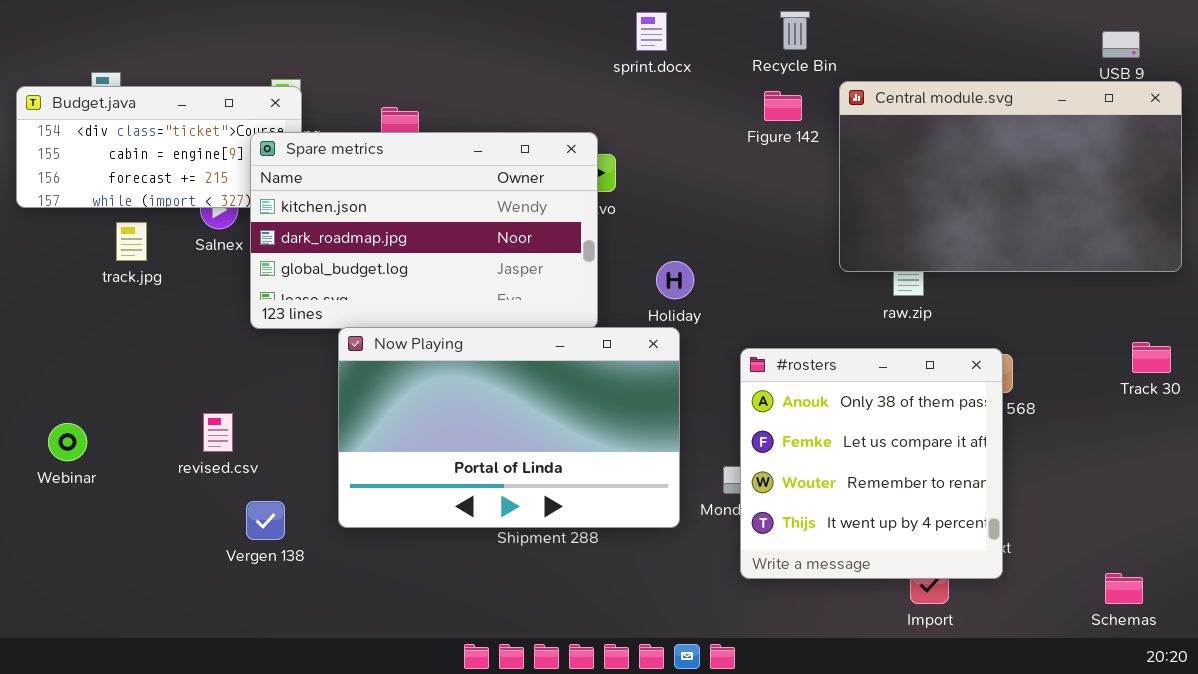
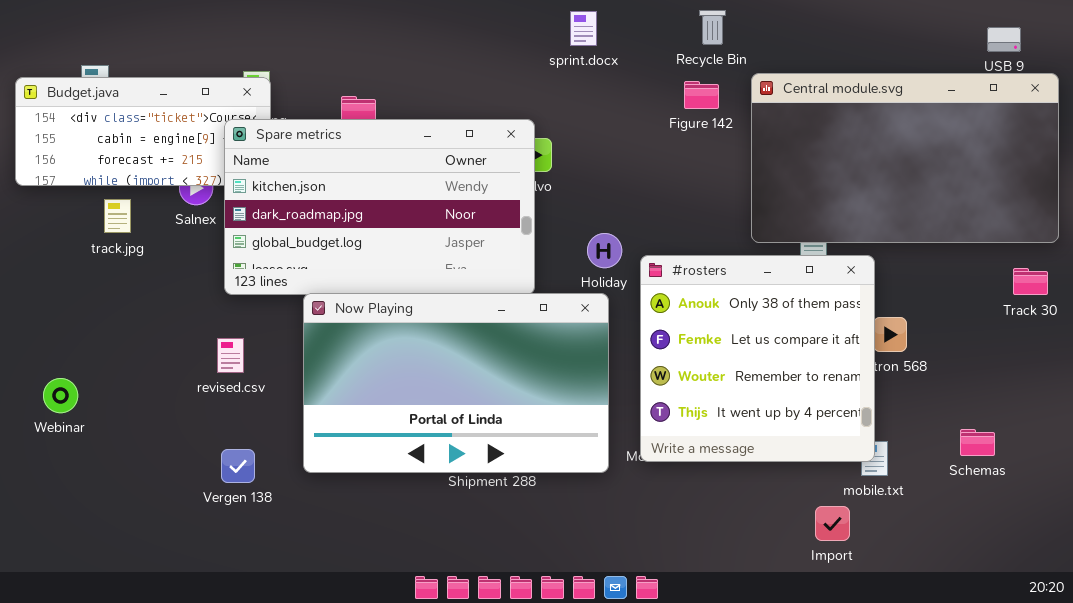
Track 30: [1132,342,1171,373] -> [1013,268,1048,295], moved
#rosters: [740,348,1003,579] -> [640,255,875,462], moved
revised.csv: [203,413,233,452] -> [217,338,244,373], moved
Schemas: [1105,573,1143,604] -> [960,429,995,456], moved

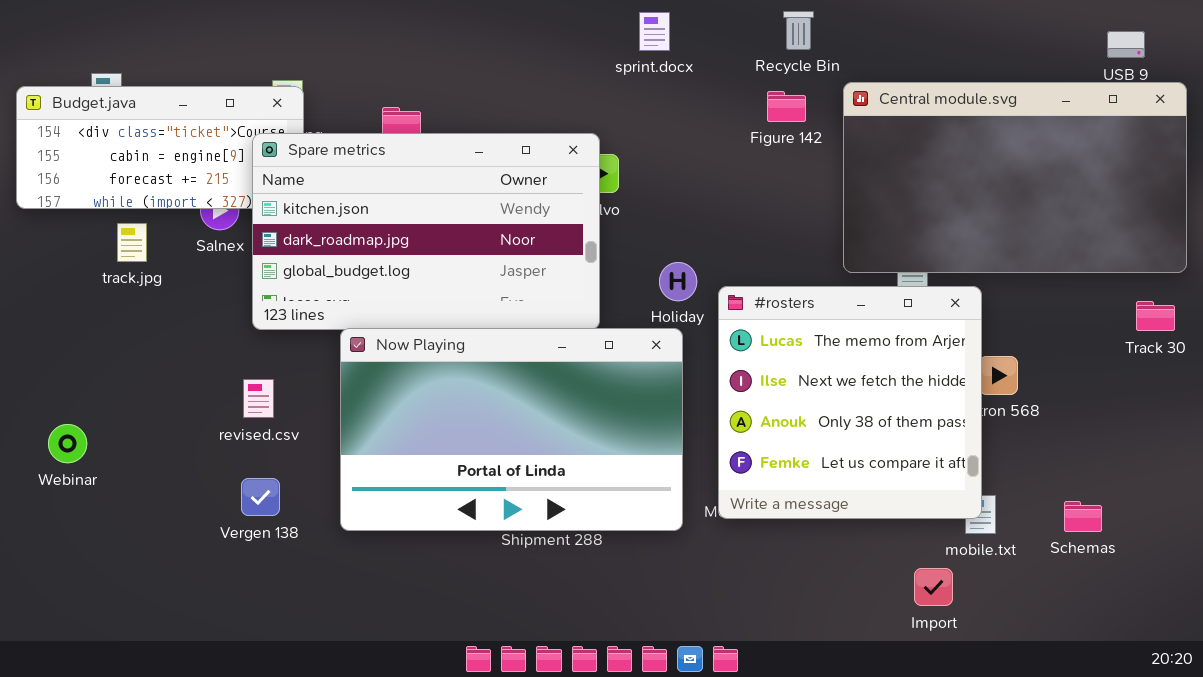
#rosters: [640,255,875,462] -> [718,286,982,519], scrolled up 2 rows
Schemas: [960,429,995,456] -> [1064,501,1102,532], moved
Vergen 138: [221,449,255,483] -> [241,478,280,516], moved

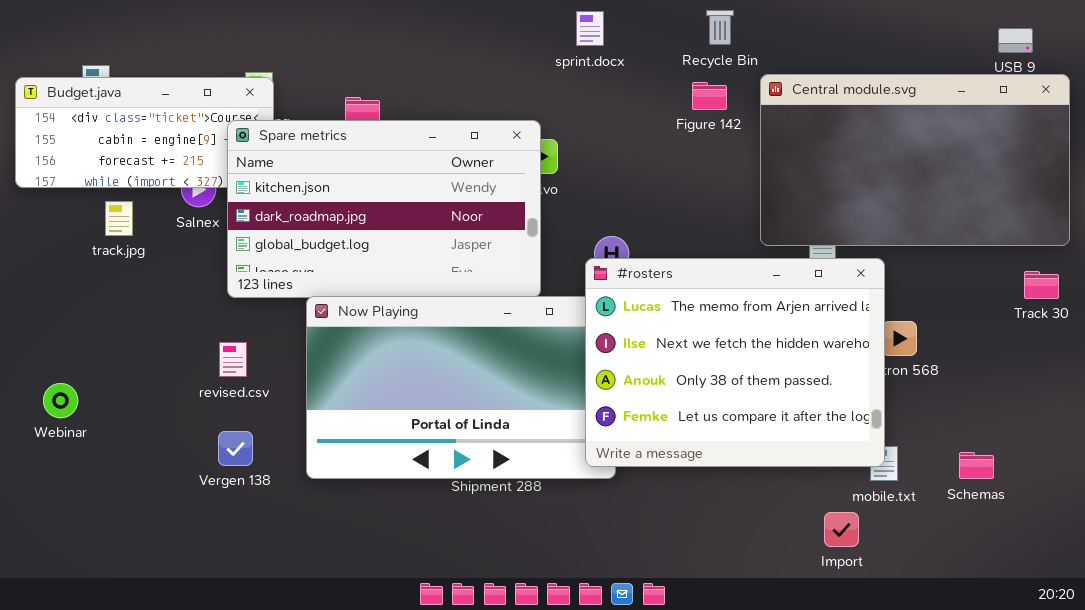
#rosters: [718,286,982,519] -> [585,258,885,467], resized

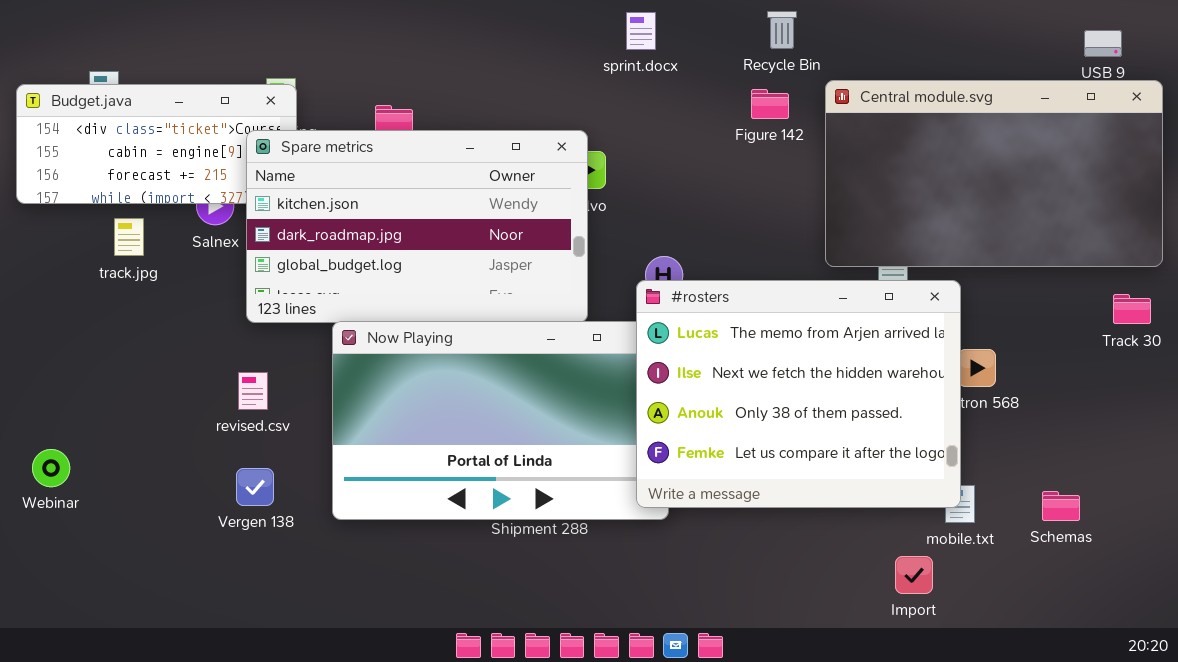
Webinar: [43,383,78,418] -> [32,449,70,487], moved

